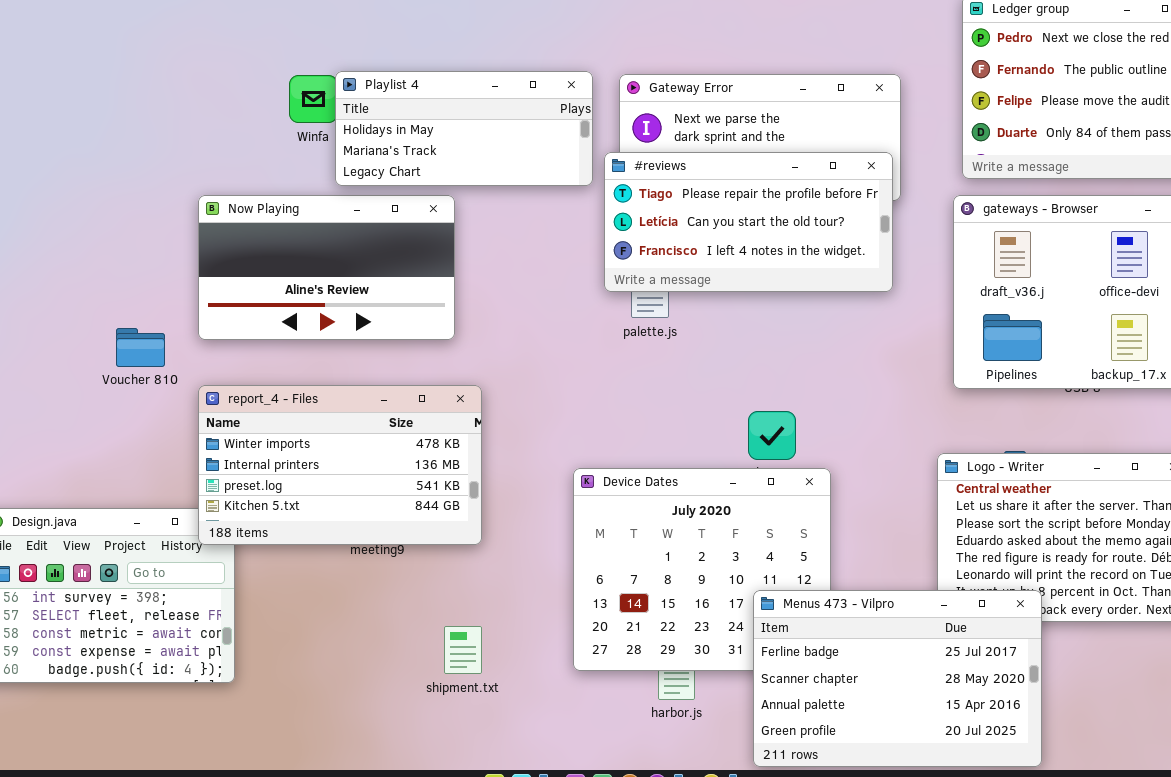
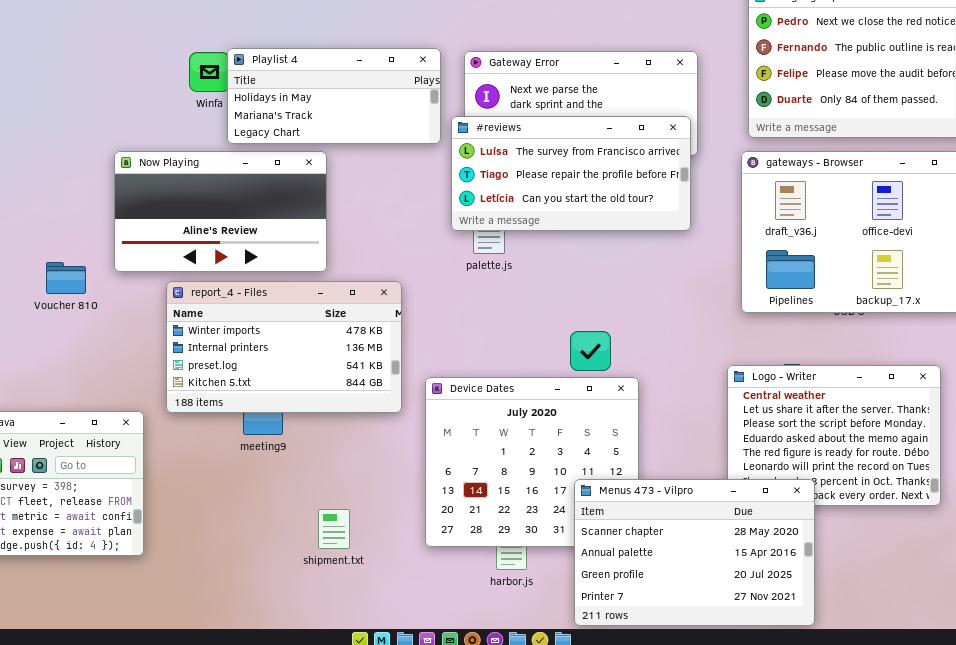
#reviews: [604,152,893,292] -> [451,116,691,231], scrolled up 1 row
report_4 - Files: [198,385,482,545] -> [166,281,402,413], moved
Menus 473 - Vilpro: [753,590,1042,767] -> [574,479,815,626], scrolled down 1 row

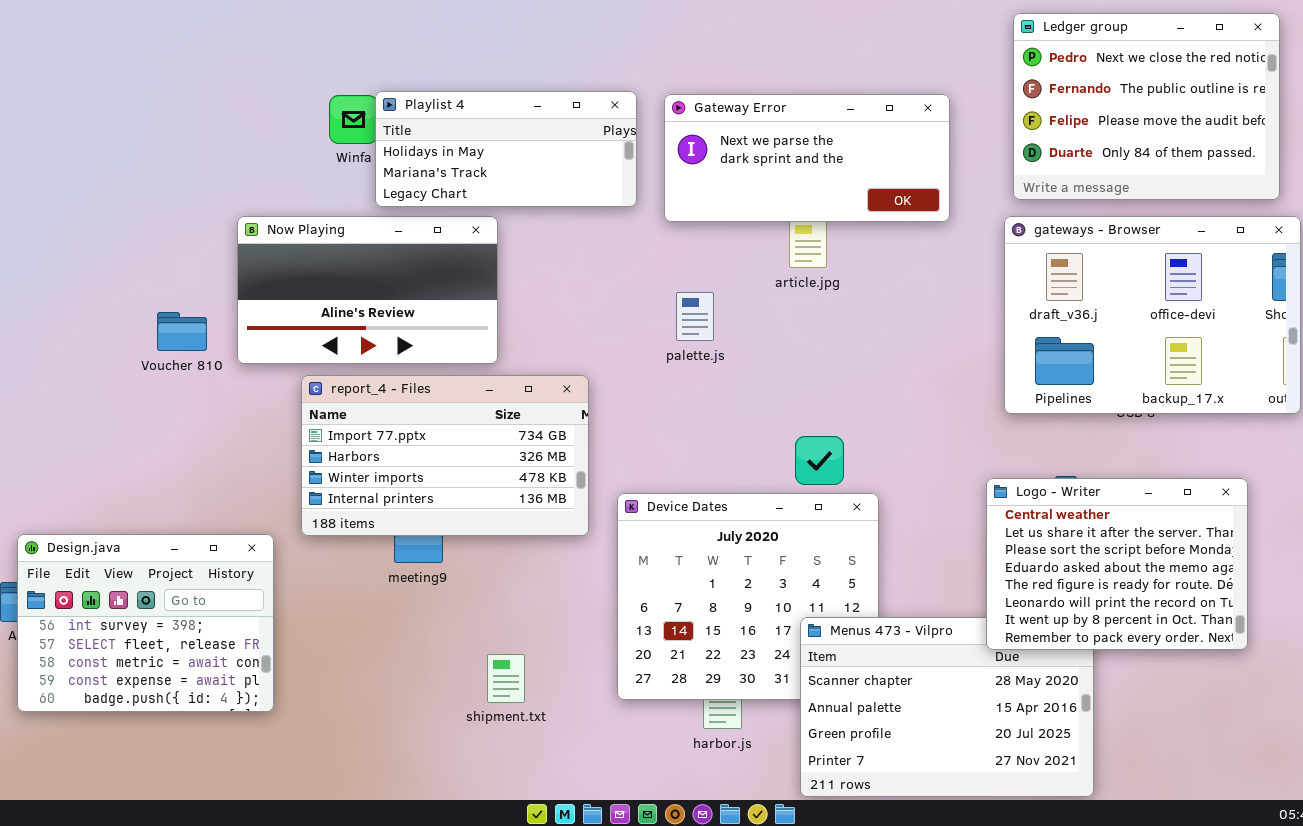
#reviews: [451,116,691,231] -> none, closed
Voucher 810: [46,262,86,294] -> [157,312,207,351], moved
report_4 - Files: [166,281,402,413] -> [301,375,589,536], scrolled up 2 rows
Logo - Writer: [727,365,941,506] -> [986,478,1248,650], raised

